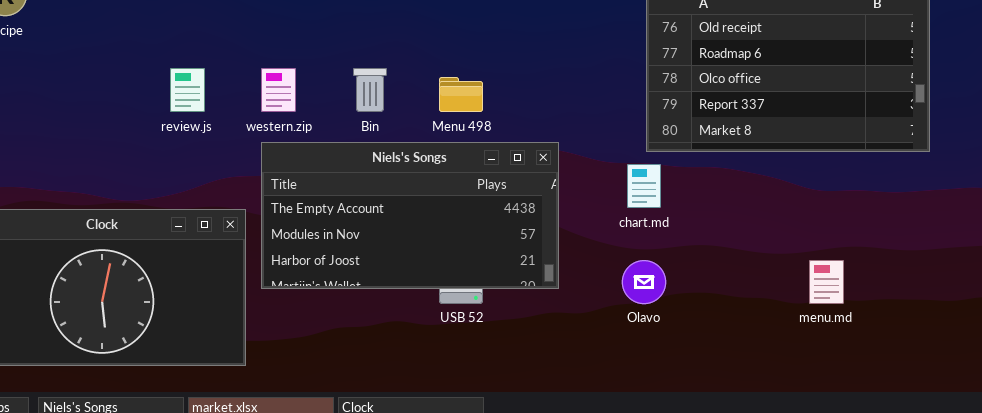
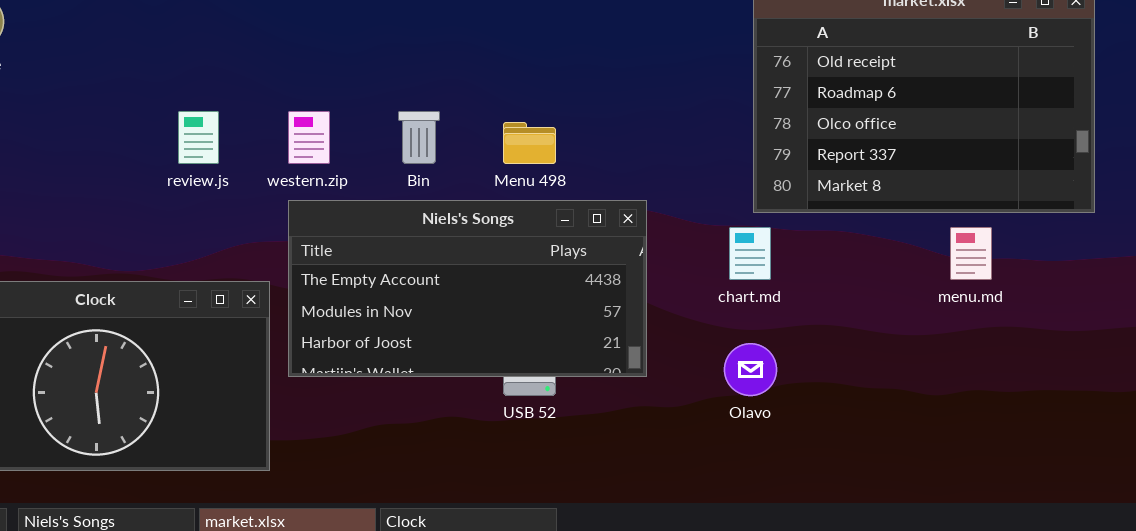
menu.md: [809,260,844,304] -> [950,227,992,280], moved

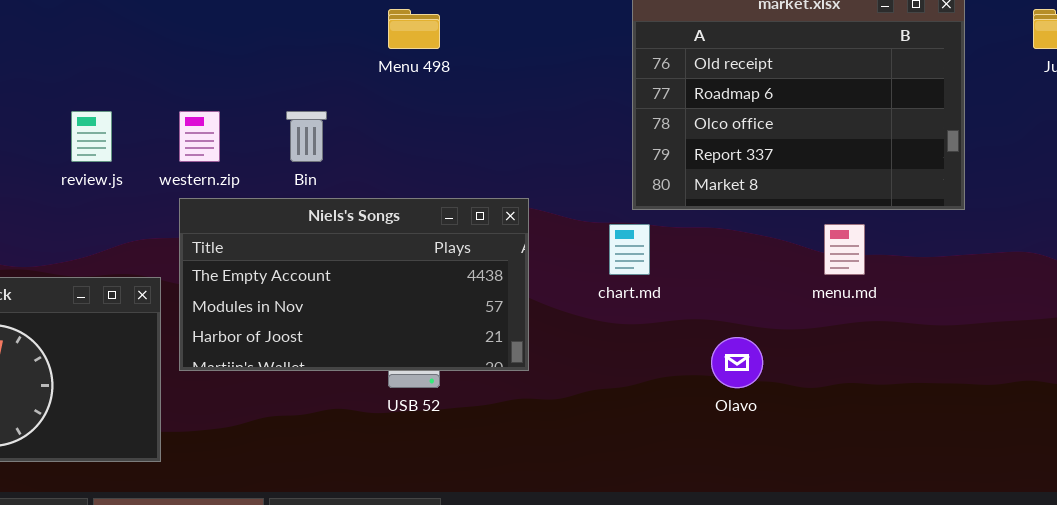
Menu 498: [503,122,556,164] -> [388,9,440,49], moved
Olavo: [724,343,777,396] -> [711,337,763,388], moved

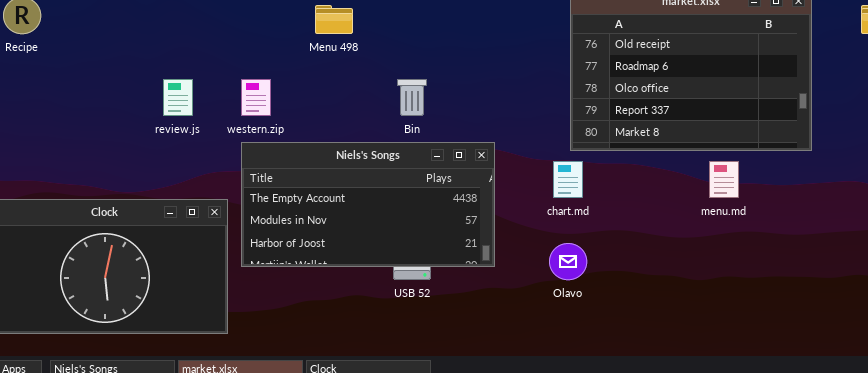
Menu 498: [388,9,440,49] -> [315,5,353,34], moved
Bin: [286,111,327,162] -> [397,79,427,116], moved
Olavo: [711,337,763,388] -> [549,243,587,280], moved

